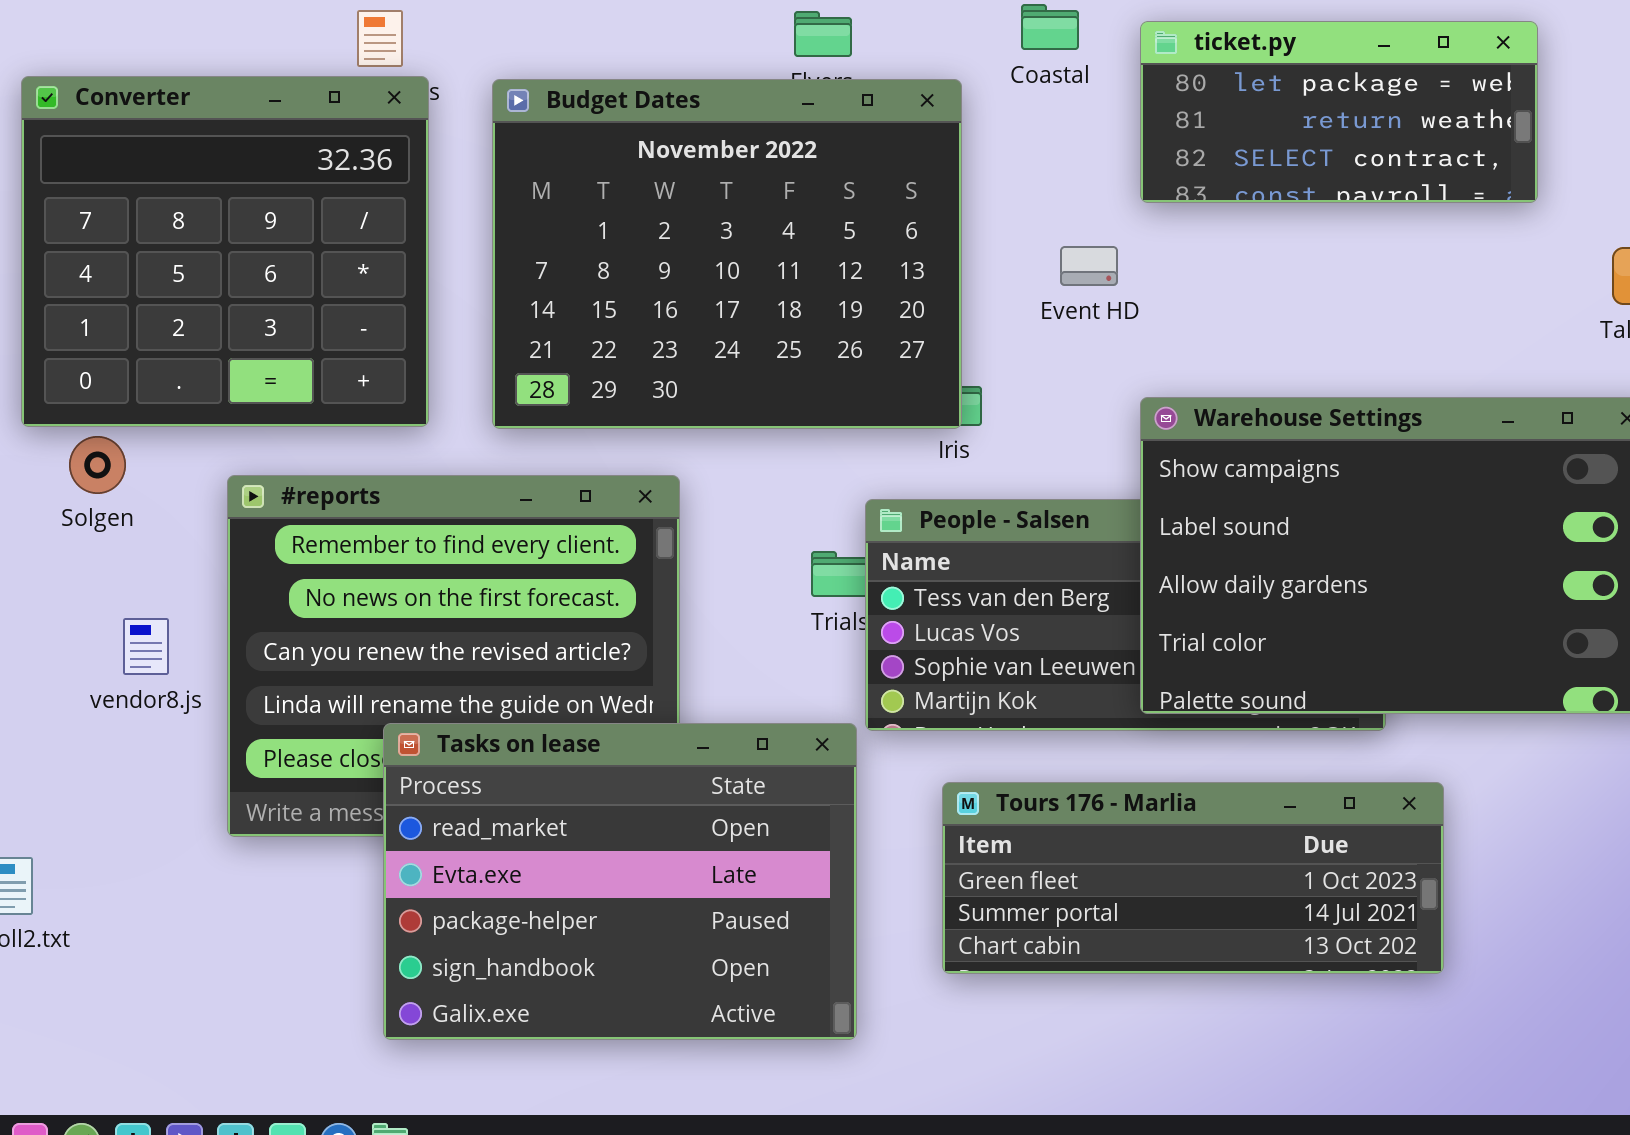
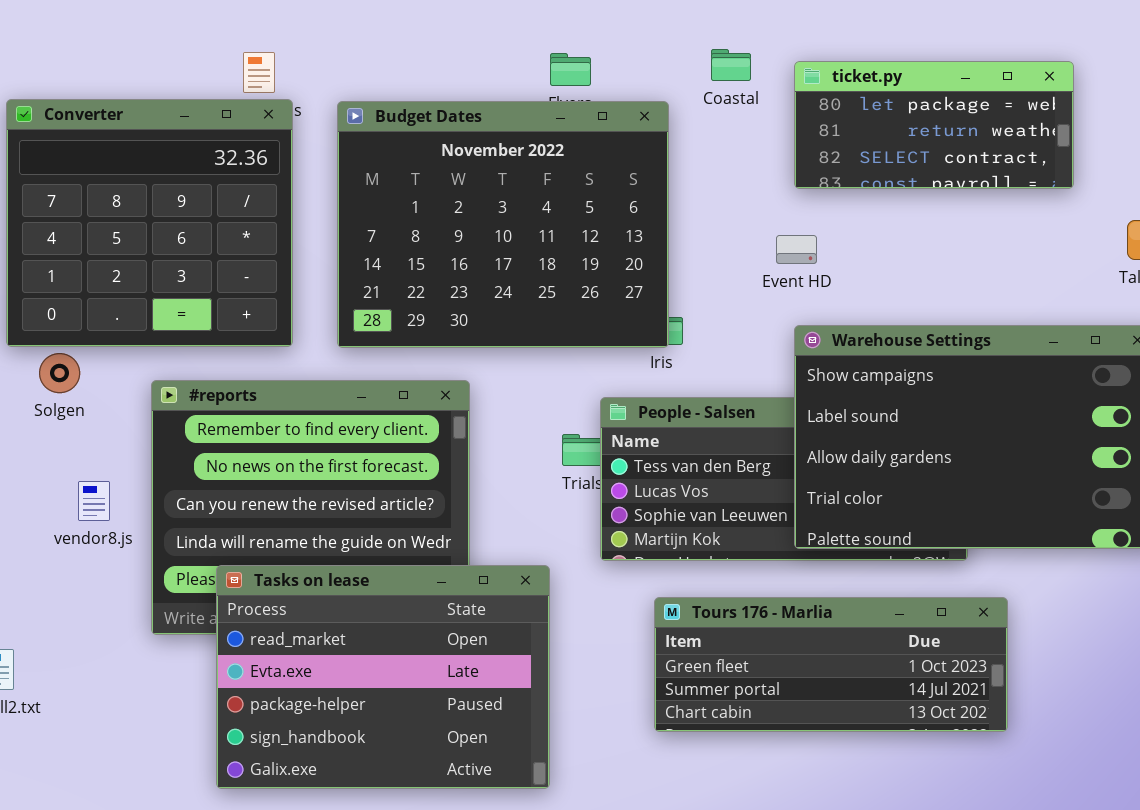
Event HD: [1060,246,1118,286] -> [776,235,817,264], moved
Tasks on lease: [383,723,857,1040] -> [216,565,550,789], moved

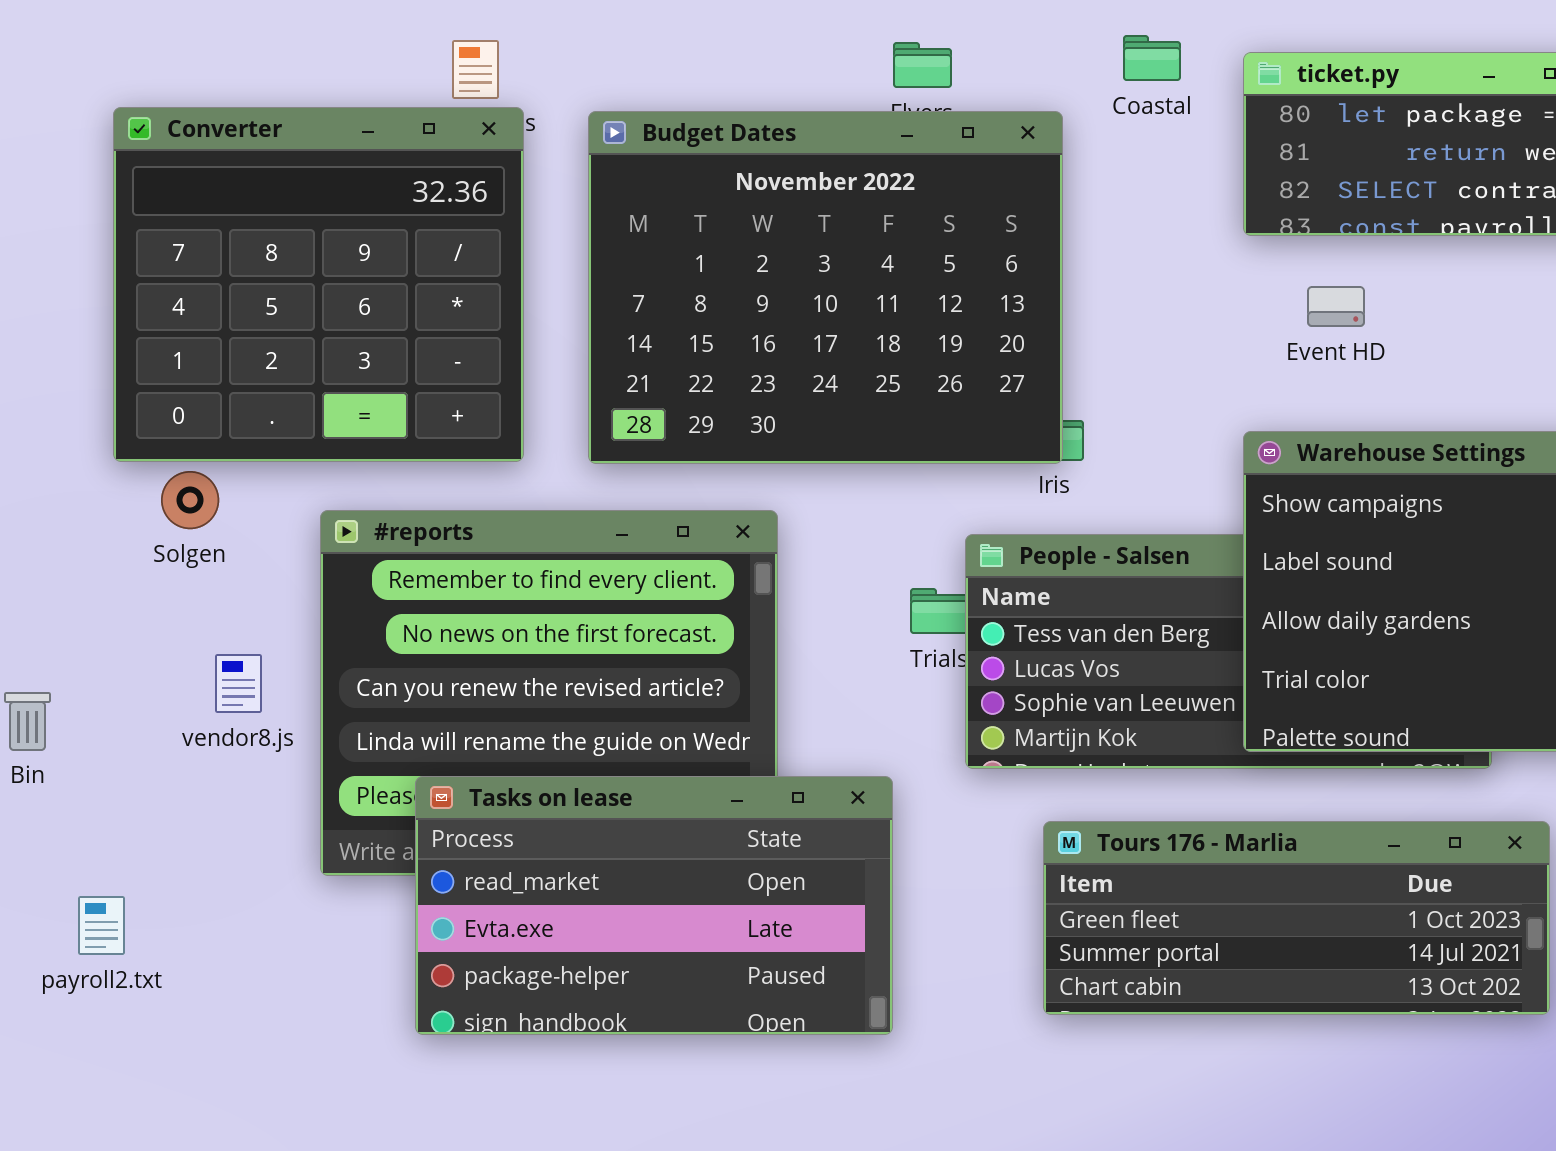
Event HD: [776,235,817,264] -> [1307,286,1365,327], moved
Tasks on lease: [216,565,550,789] -> [415,776,893,1035], resized

